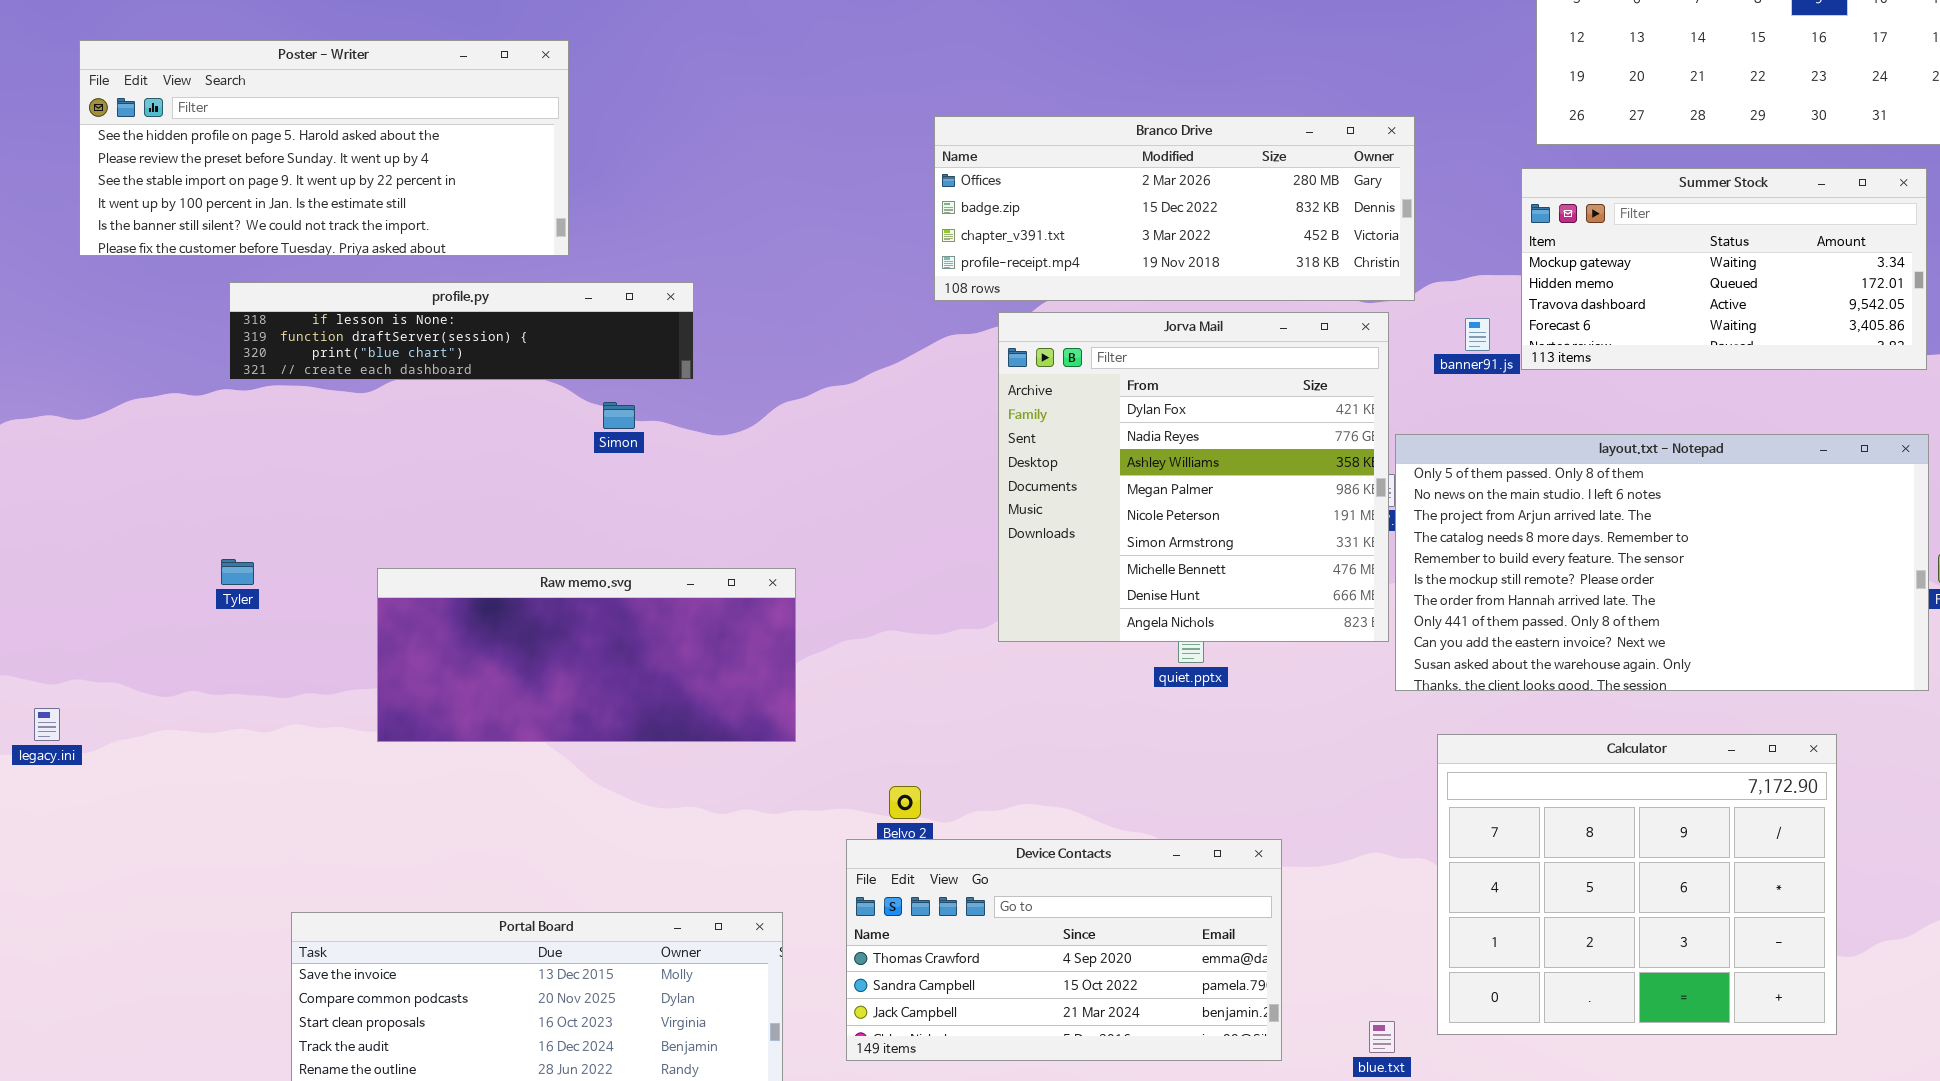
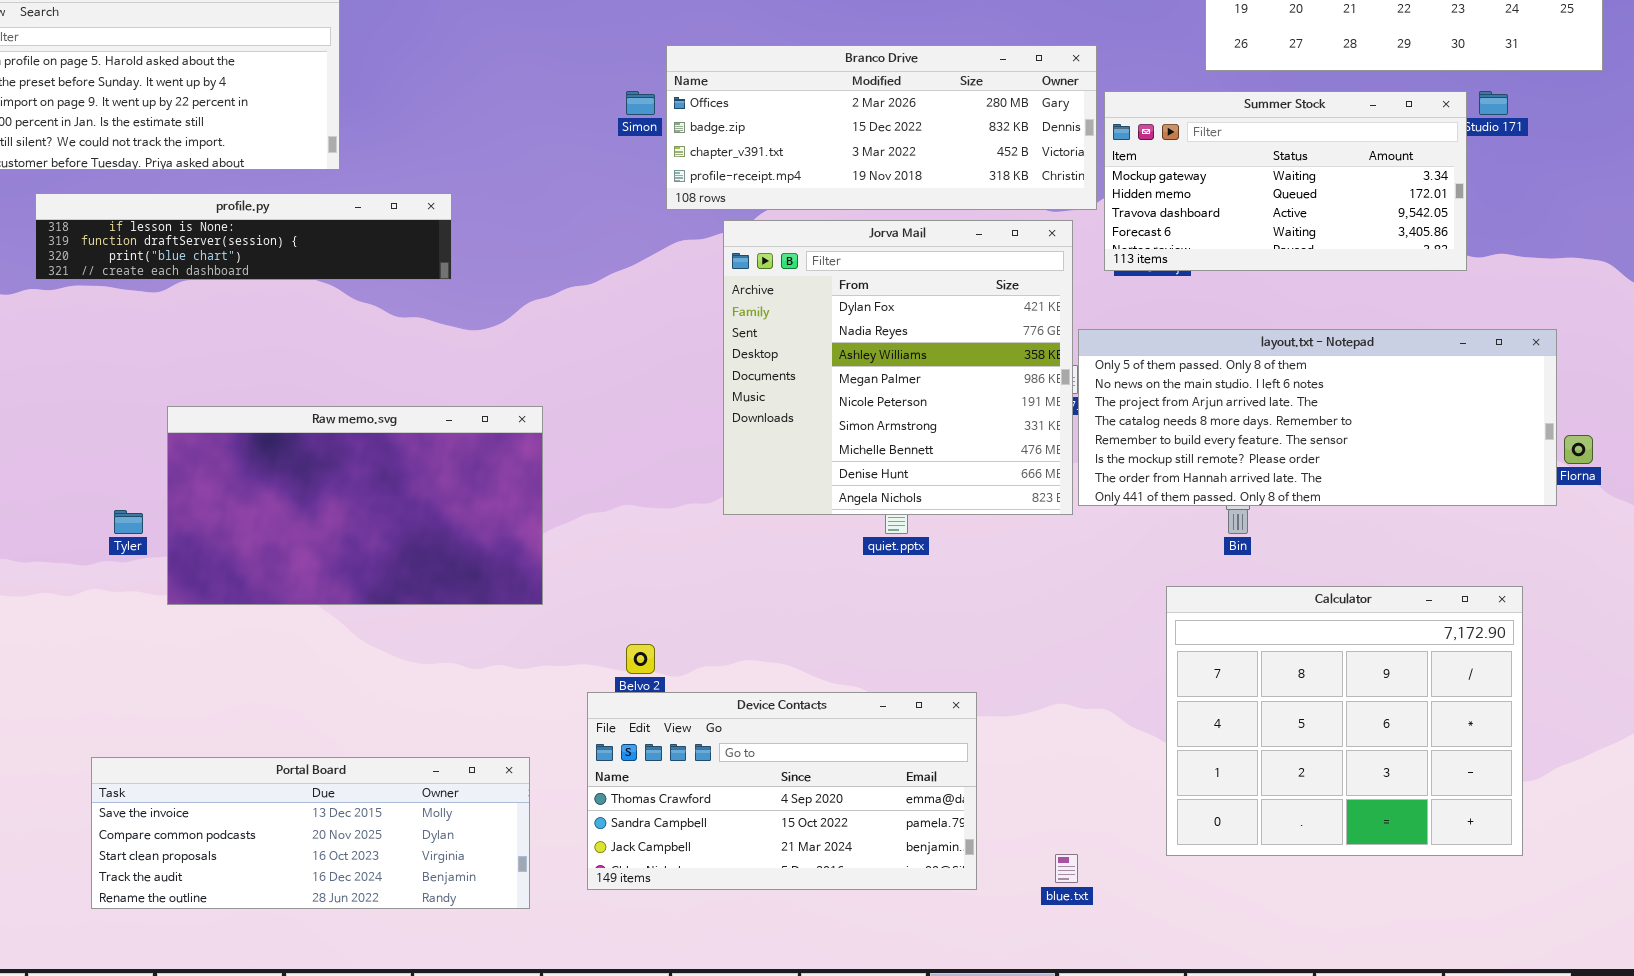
Summer Stock: [1521,168,1927,370] -> [1104,91,1467,271], moved
Simon: [603,402,635,429] -> [626,91,655,115], moved
layout.txt - Notepad: [1395,434,1929,691] -> [1078,329,1557,506], resized
Tyler: [221,559,254,585] -> [114,510,143,534], moved
Raw memo.svg: [377,568,796,742] -> [167,406,543,605], resized
Calculator: [1437,734,1837,1035] -> [1166,586,1523,856], moved

